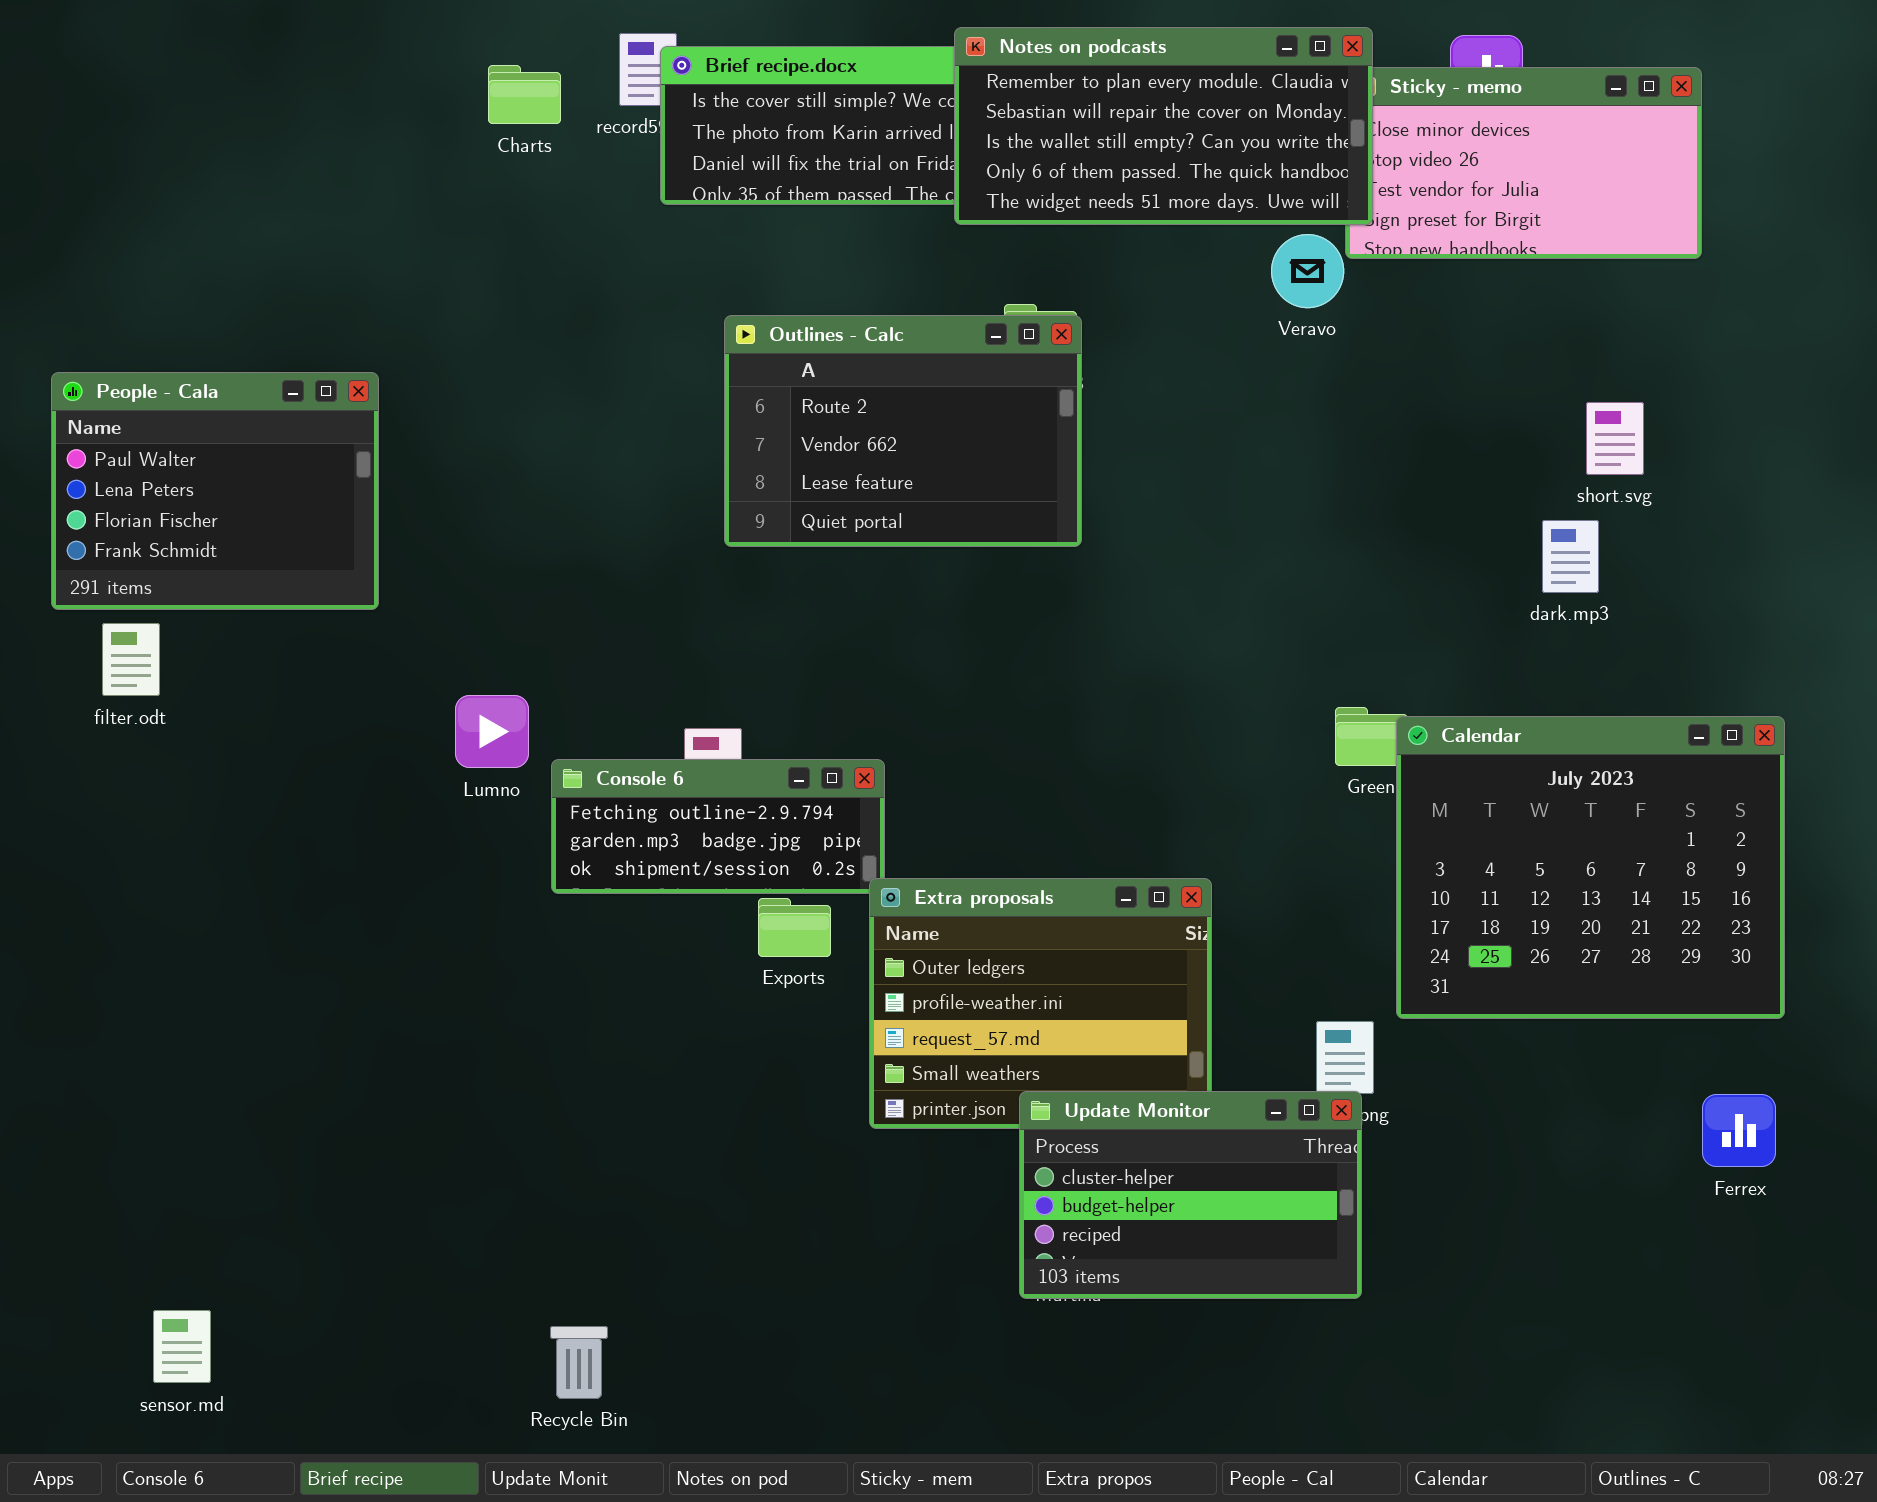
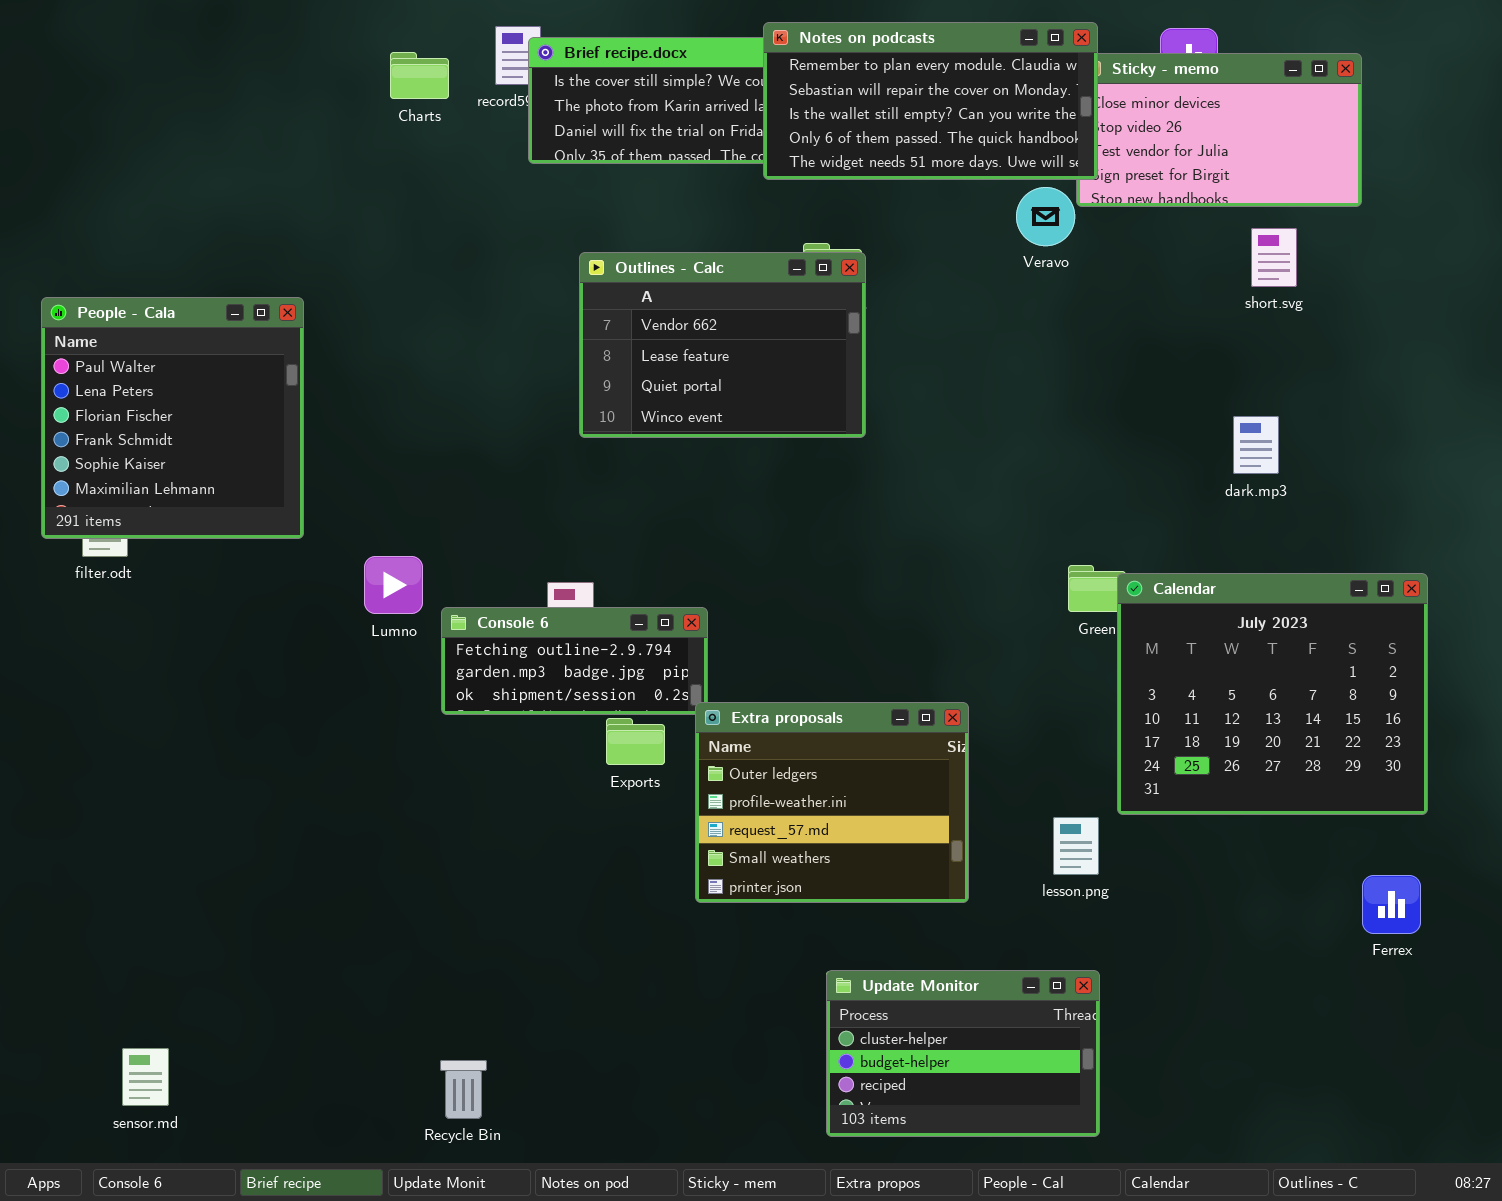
Outlines - Calc: [724,315,1082,547] -> [579,252,866,438], scrolled down 1 row
People - Cala: [51,372,379,610] -> [41,297,304,539], resized
short.svg: [1586,402,1644,475] -> [1251,228,1297,287], moved
Update Monitor: [1019,1091,1362,1299] -> [826,970,1100,1137], moved

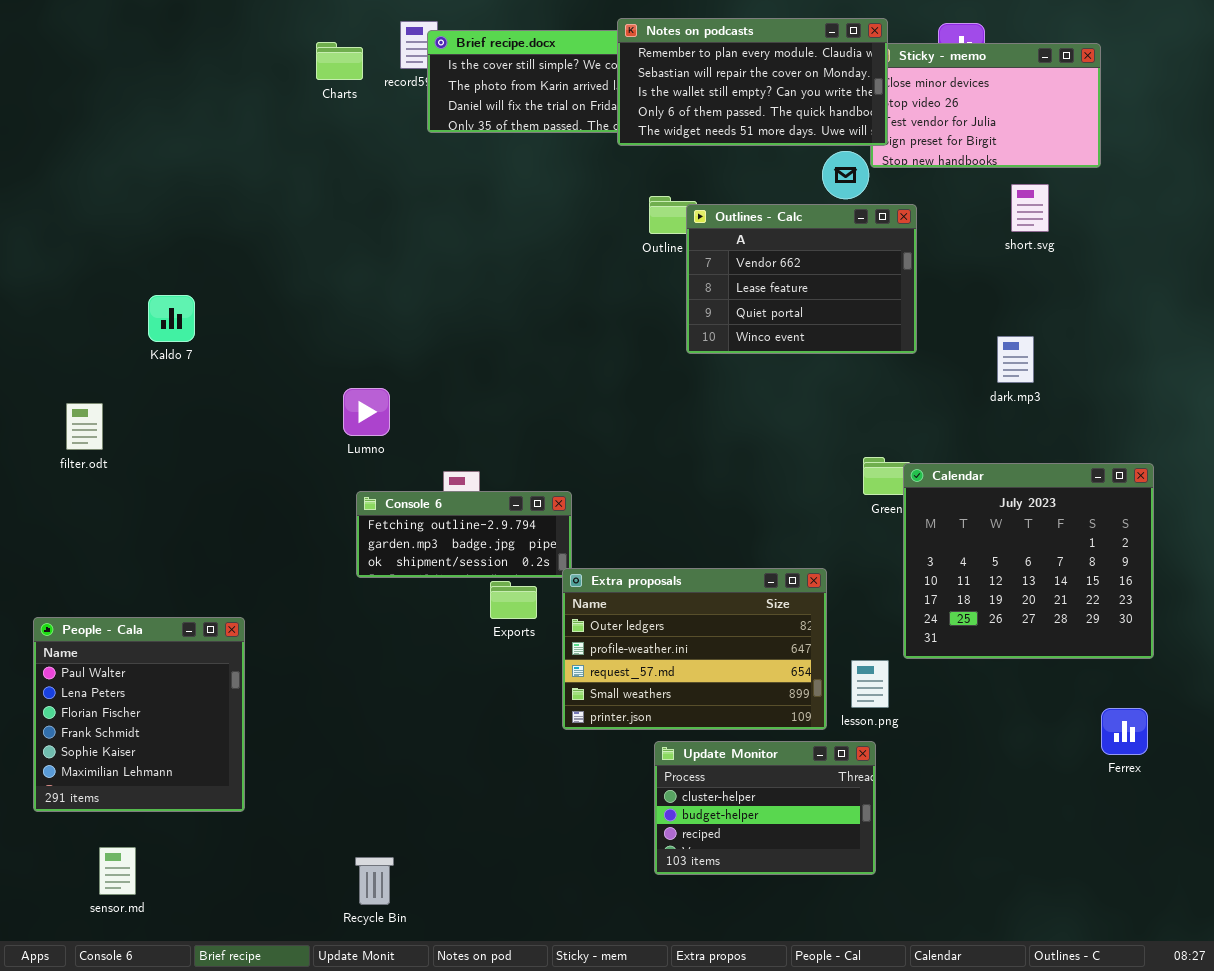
Outlines - Calc: [579,252,866,438] -> [686,204,917,354], moved
People - Cala: [41,297,304,539] -> [33,617,245,812], moved
Lumno: [364,556,423,614] -> [343,388,390,436], moved
Extra proposals: [695,702,969,903] -> [562,568,827,730], resized
Update Monitor: [826,970,1100,1137] -> [654,741,876,875], moved

